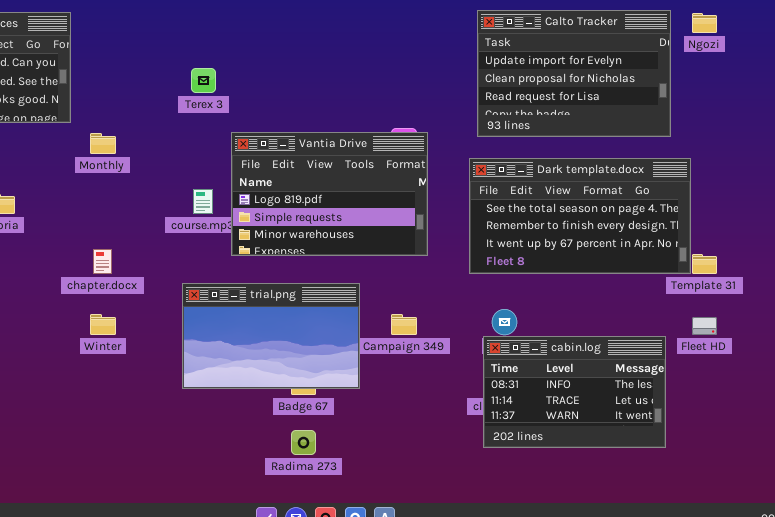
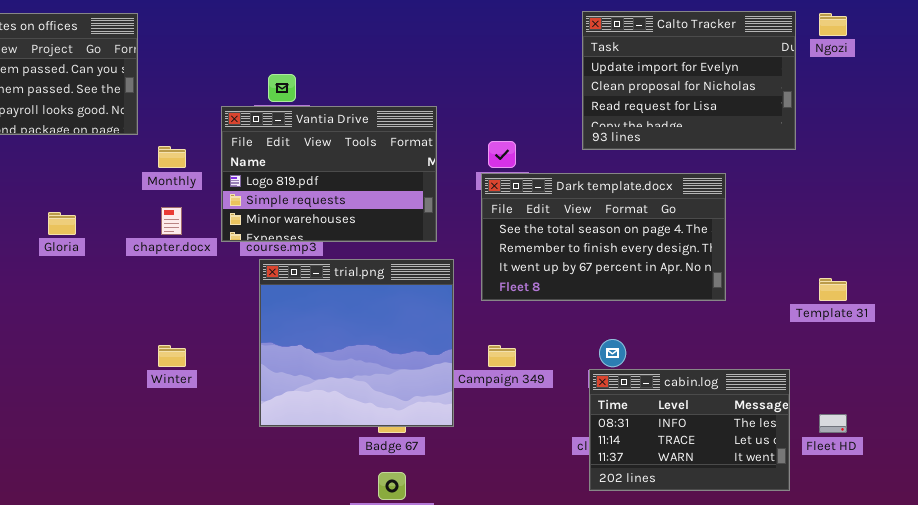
Vantia Drive: [231,132,428,256] -> [221,106,437,242], moved
Dark template.docx: [469,158,691,274] -> [481,173,726,301], moved
chapter.docx: [93,249,112,274] -> [161,207,182,235], moved
trial.png: [182,283,360,389] -> [259,259,454,427], resized
Fleet HD: [692,317,717,335] -> [819,414,847,433], moved

